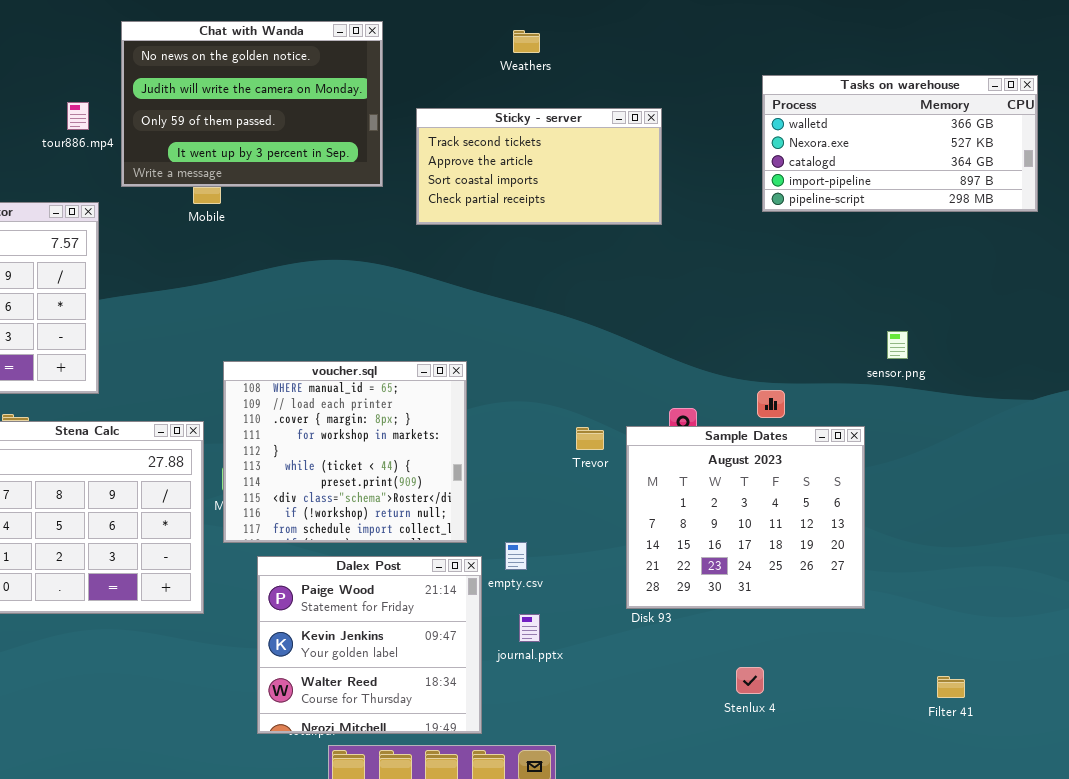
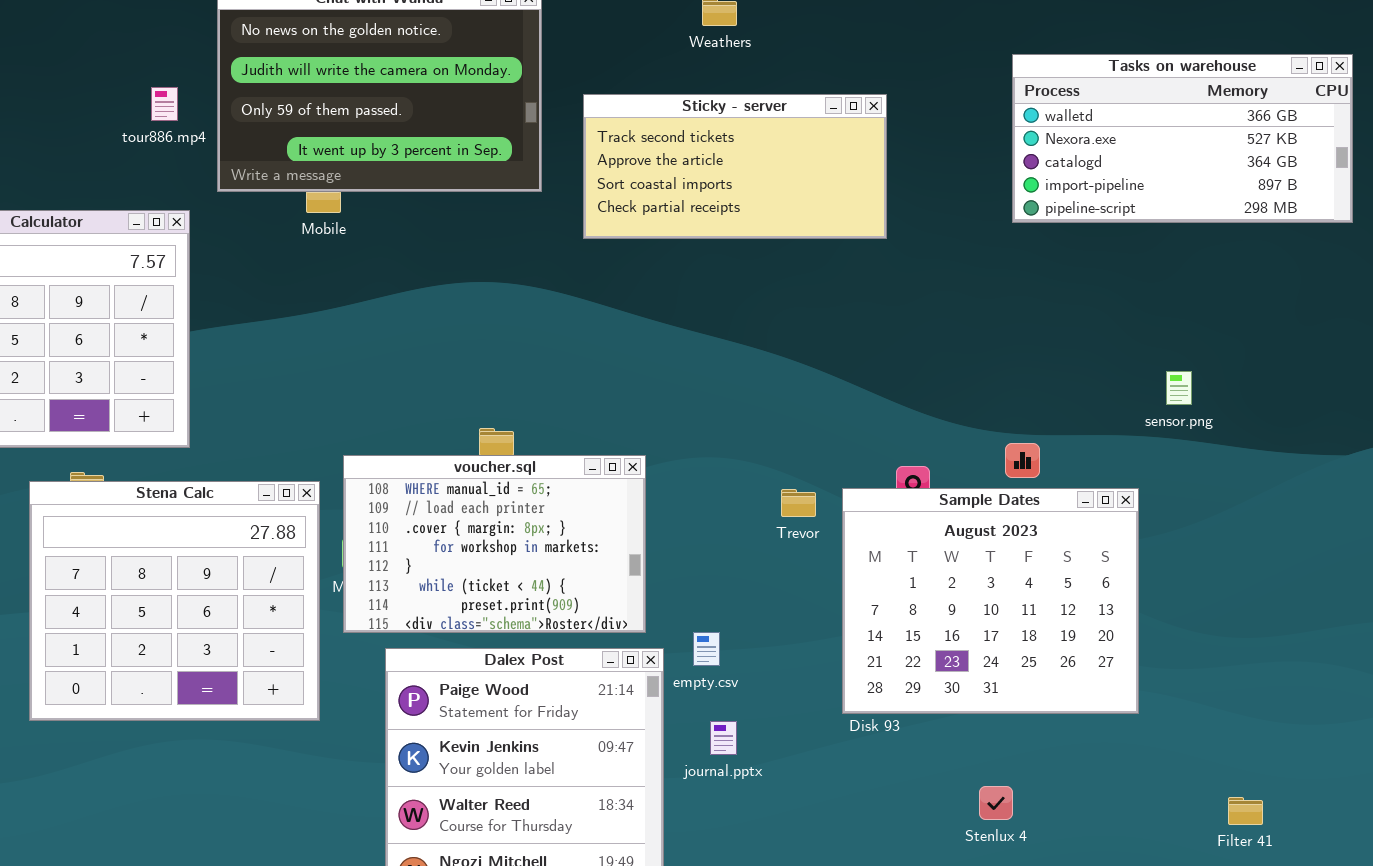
voucher.sql: [223,361,467,543] -> [343,455,646,633], resized

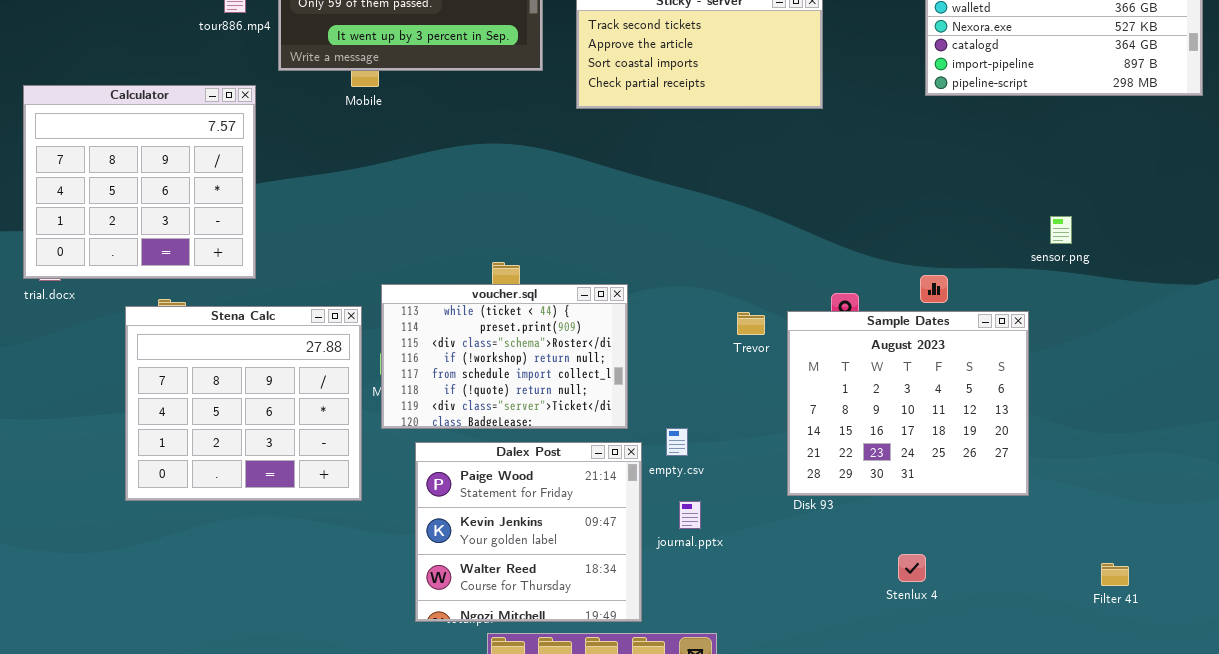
voucher.sql: [343,455,646,633] -> [381,284,628,429], scrolled down 5 rows

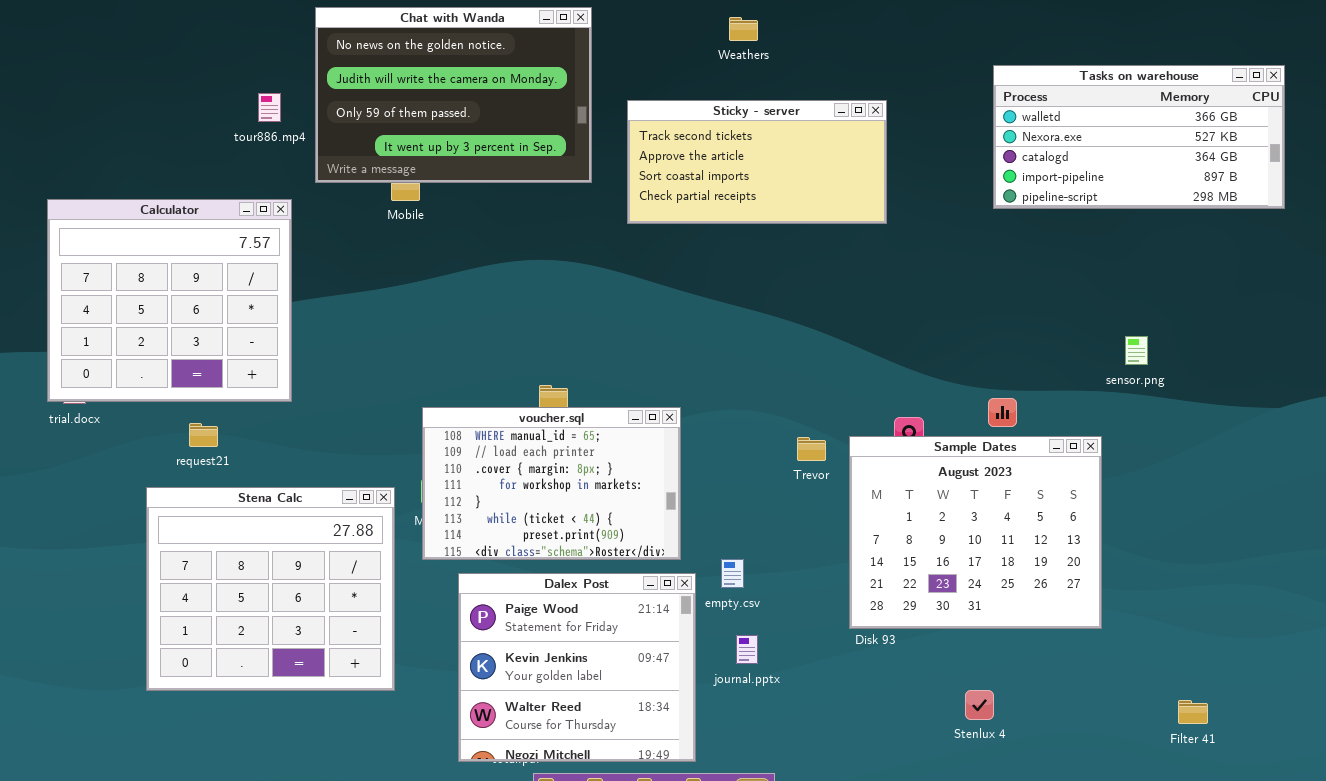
voucher.sql: [381,284,628,429] -> [422,407,681,560], scrolled up 5 rows
Stena Calc: [125,306,362,501] -> [146,487,395,691], moved

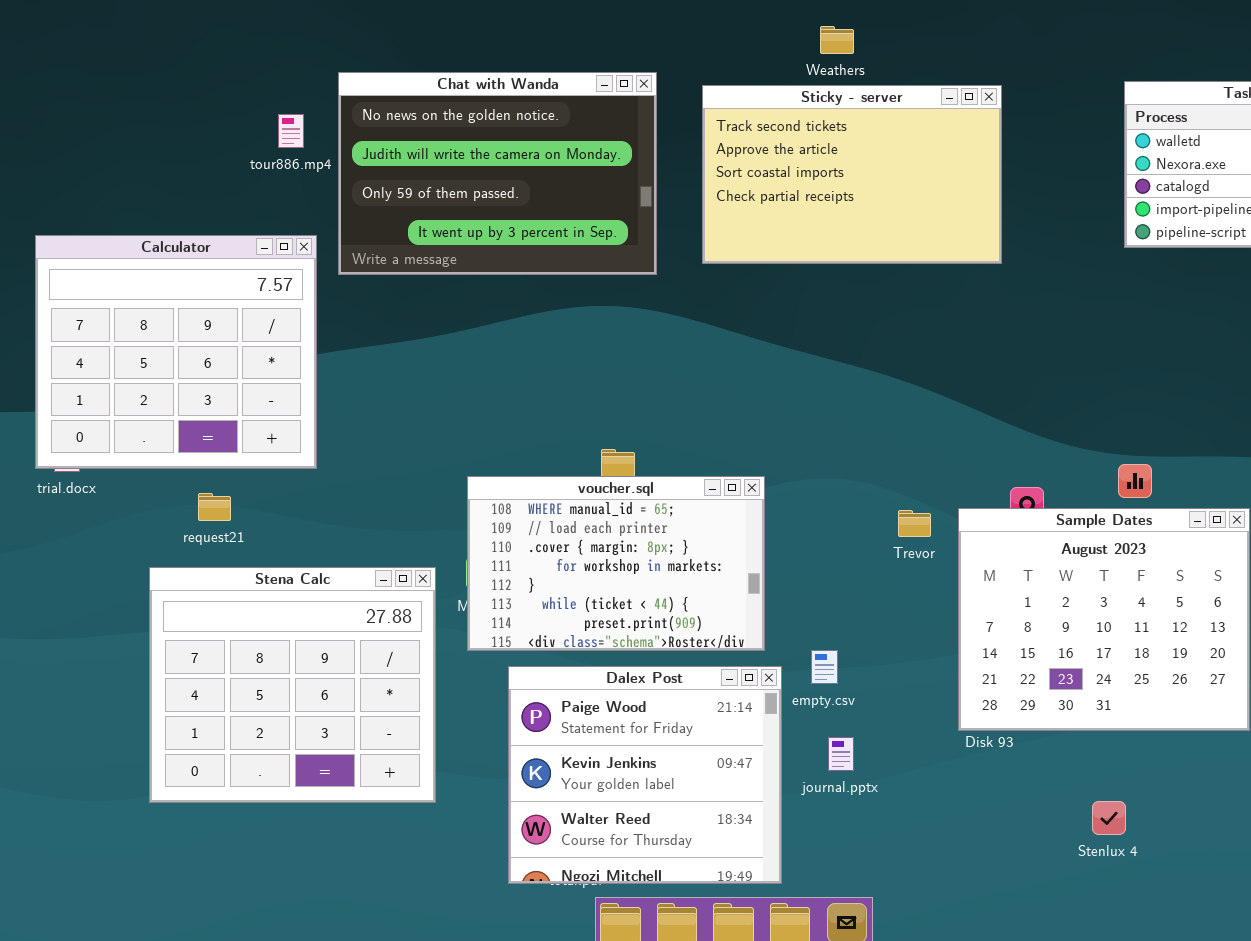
Chat with Wanda: [315,7,592,183] -> [338,72,657,275], moved
Sticky - server: [627,100,887,224] -> [702,85,1002,264], resized

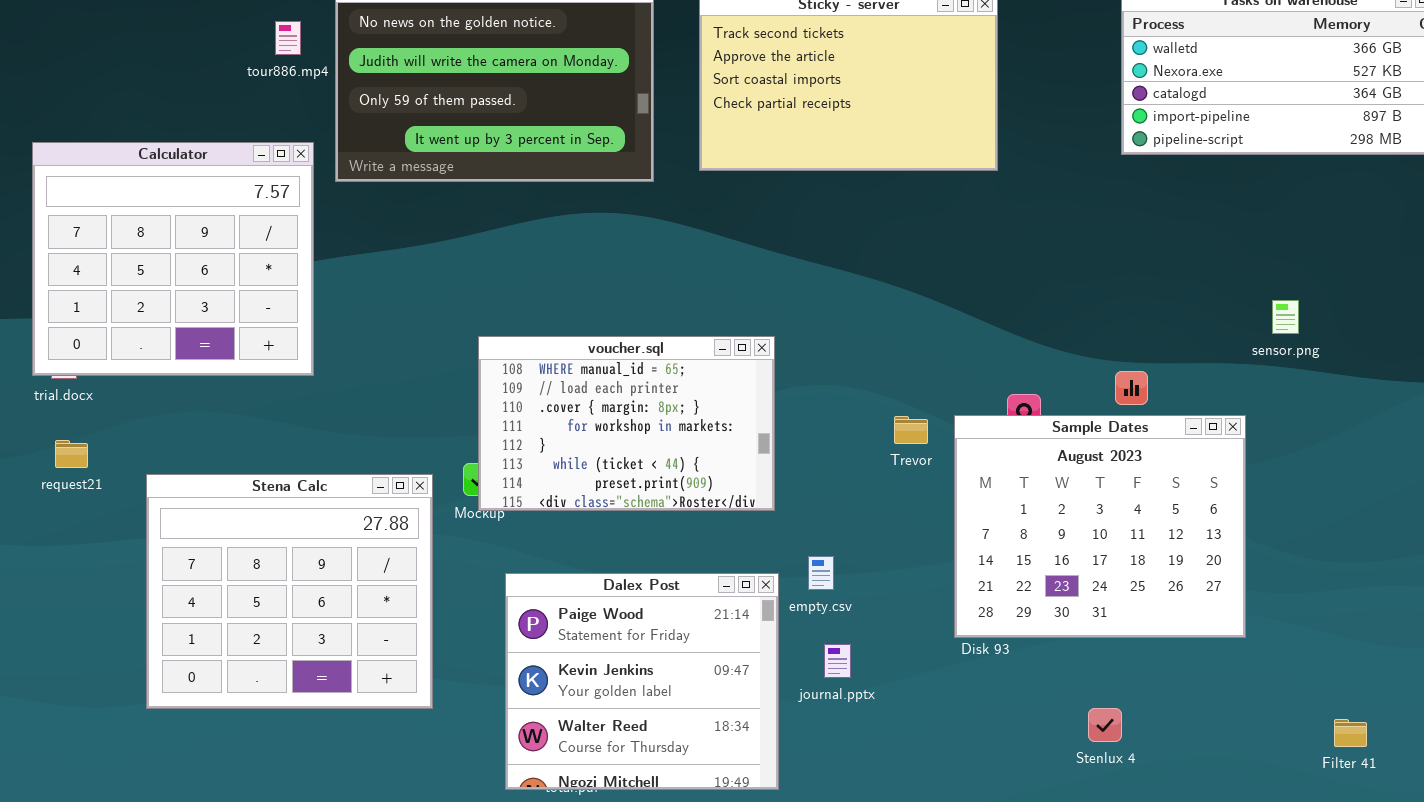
voucher.sql: [467,476,765,651] -> [478,336,775,511], moved
request21: [198,493,231,521] -> [55,440,88,468], moved

